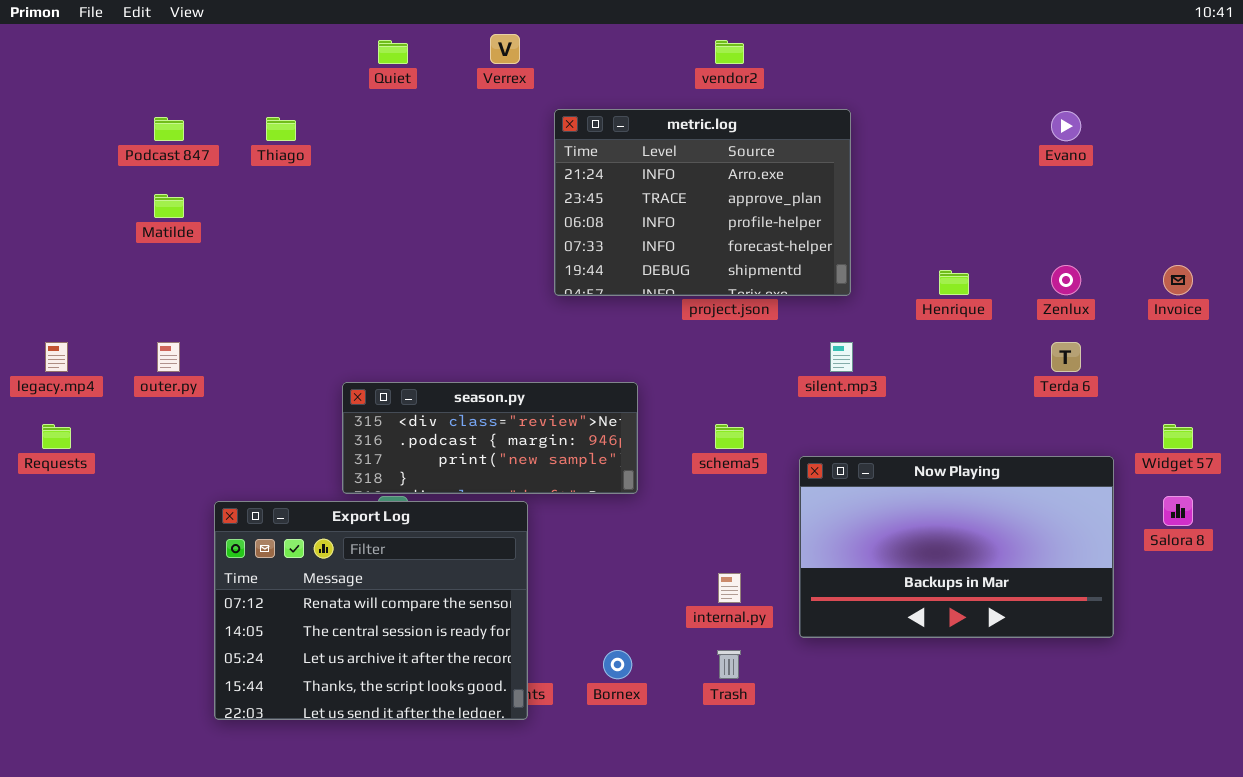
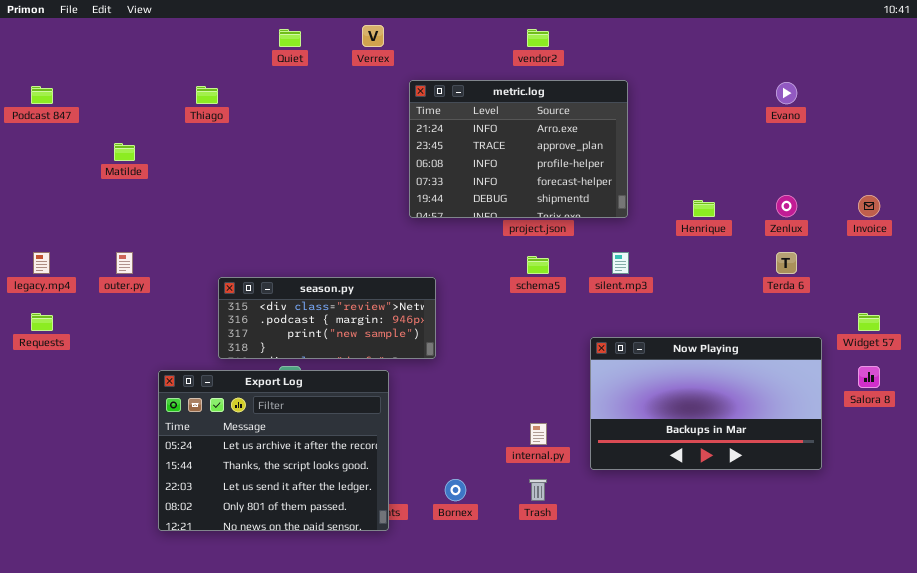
Podcast 847: [154,117,184,141] -> [31,86,53,104], moved
season.py: [342,382,638,494] -> [218,277,436,359], moved
schema5: [715,424,744,449] -> [527,256,549,274], moved
Export Log: [214,501,528,720] -> [158,370,389,531], scrolled down 2 rows

